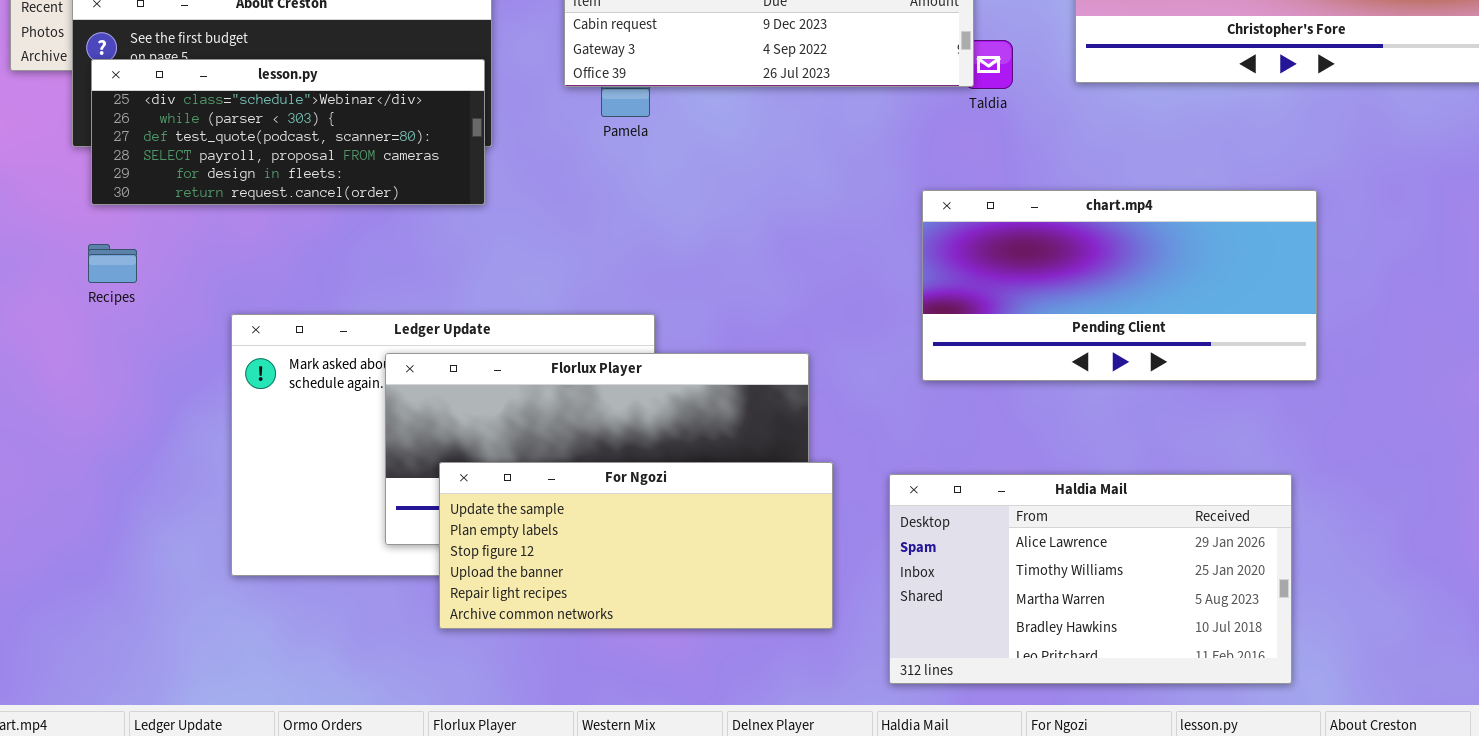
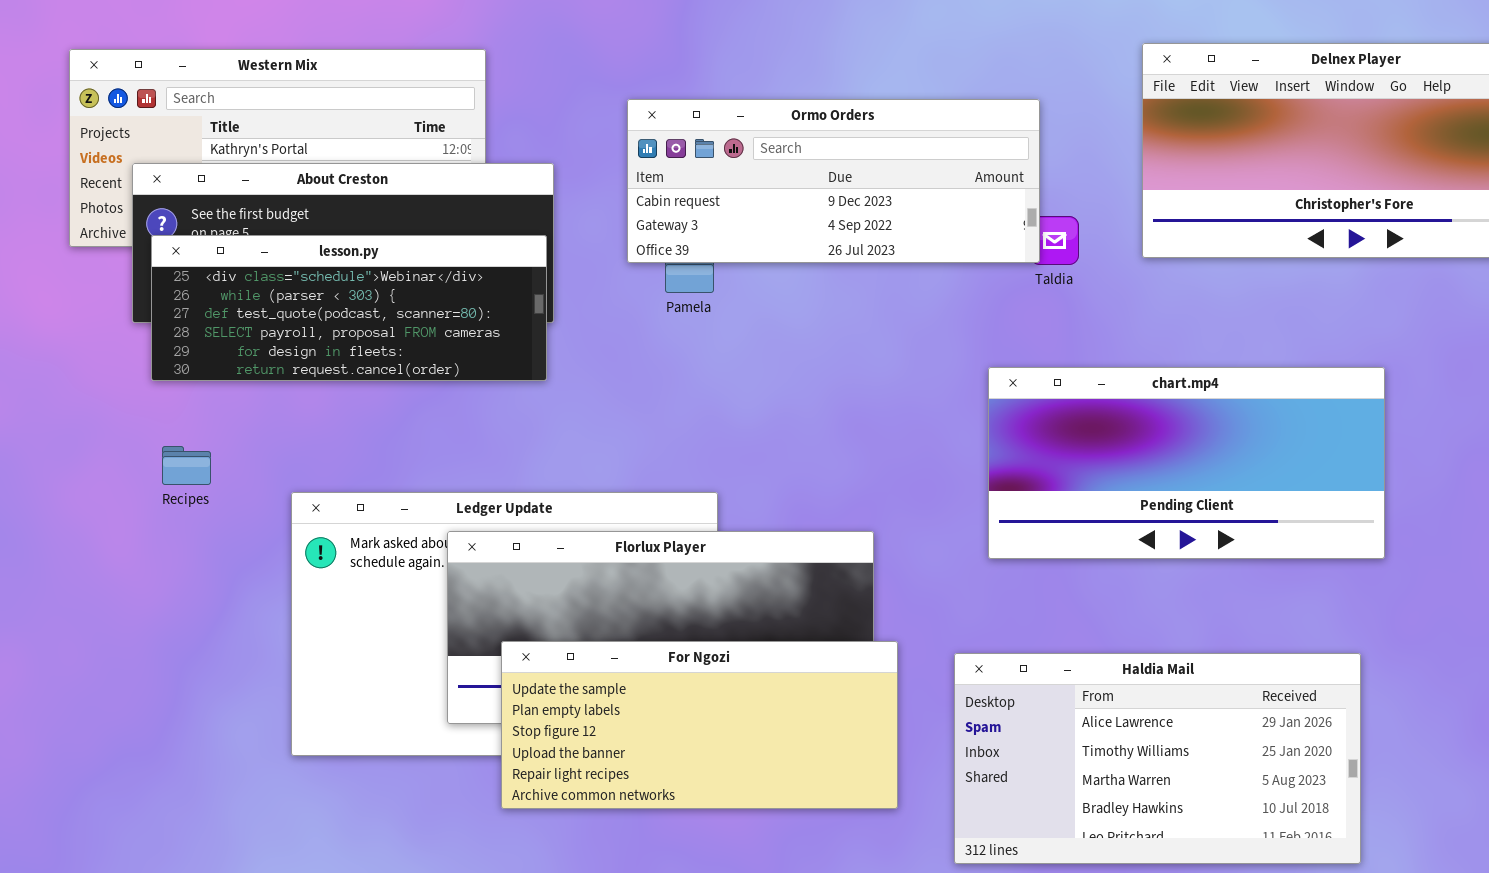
Recipes: [88,244,137,283] -> [162,446,211,485], moved

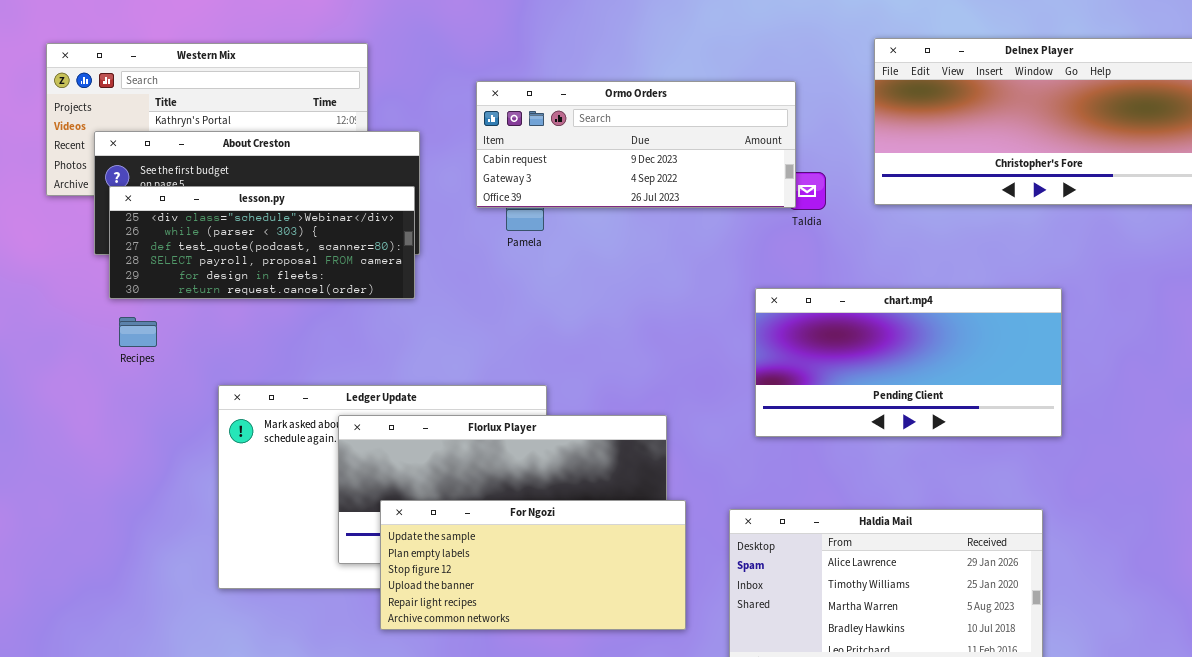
Recipes: [162,446,211,485] -> [119,317,157,347], moved

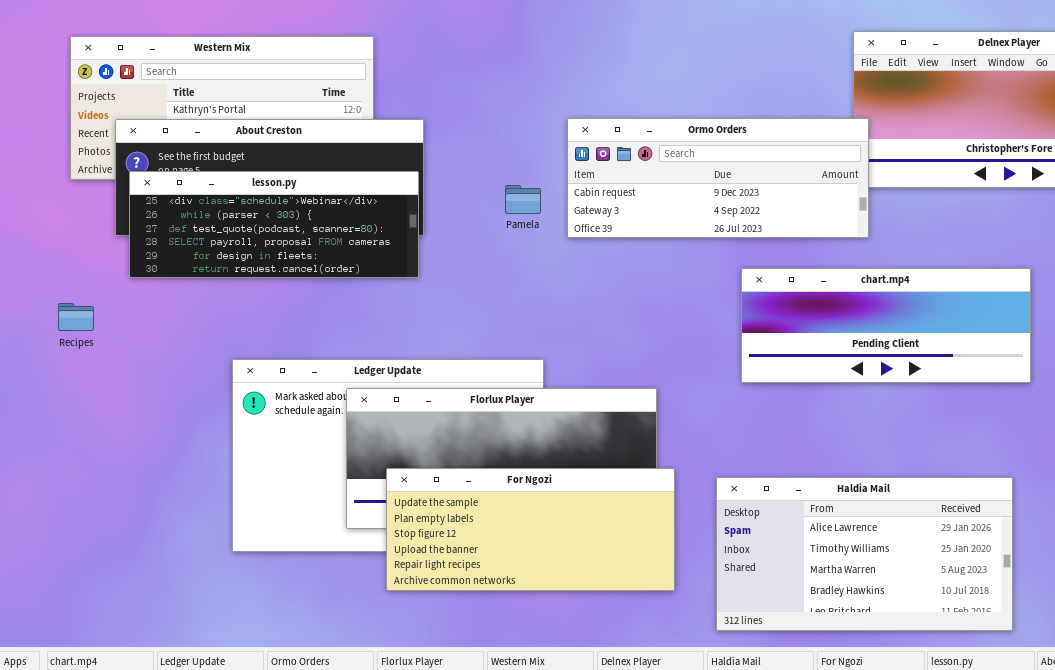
Ormo Orders: [476,81,796,208] -> [567,118,869,238], moved
chart.mp4: [755,288,1062,437] -> [741,268,1031,383], resized
Recipes: [119,317,157,347] -> [58,303,94,331], moved

